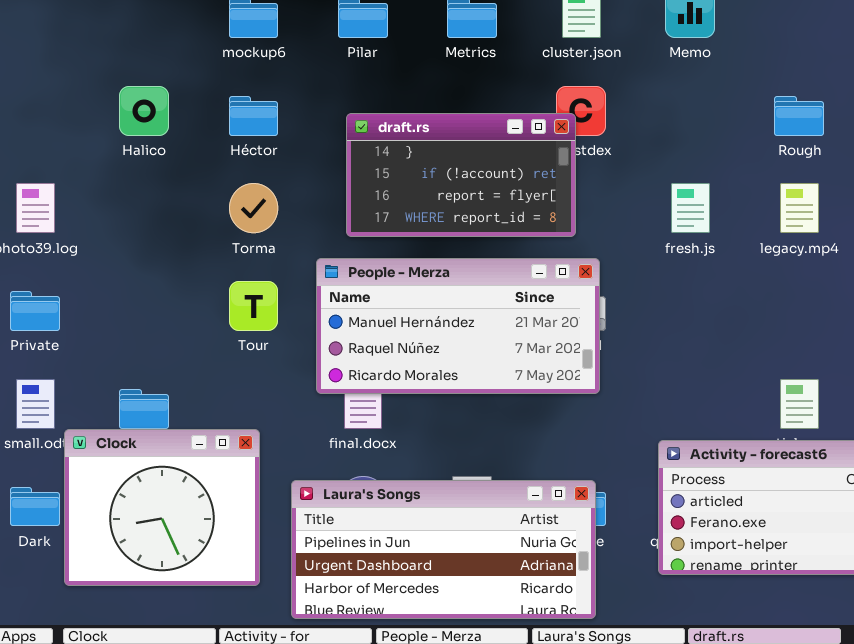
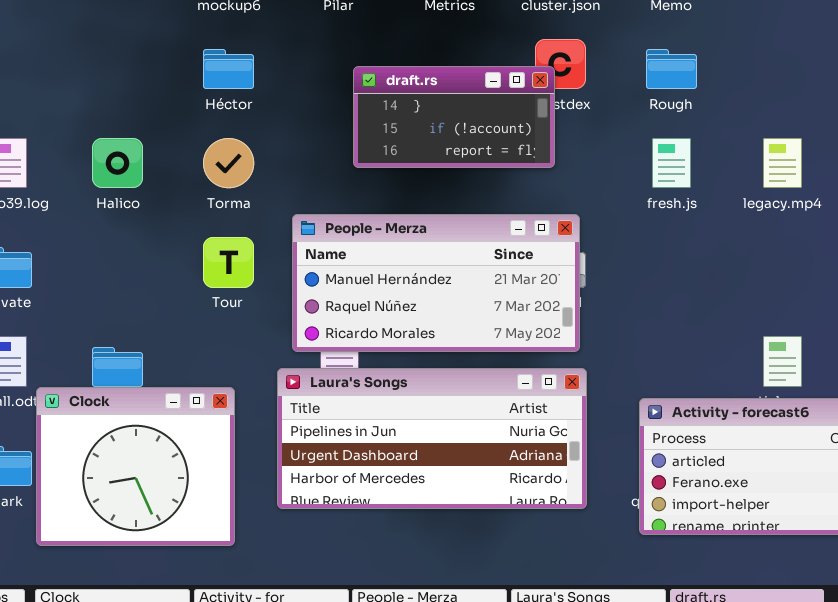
Halico: [119,86,169,136] -> [92,138,143,188], moved
Rough: [774,96,824,136] -> [646,49,697,89], moved
draft.rs: [346,113,576,237] -> [353,66,555,168], resized
Laura's Songs: [291,480,596,619] -> [277,368,587,509], moved

